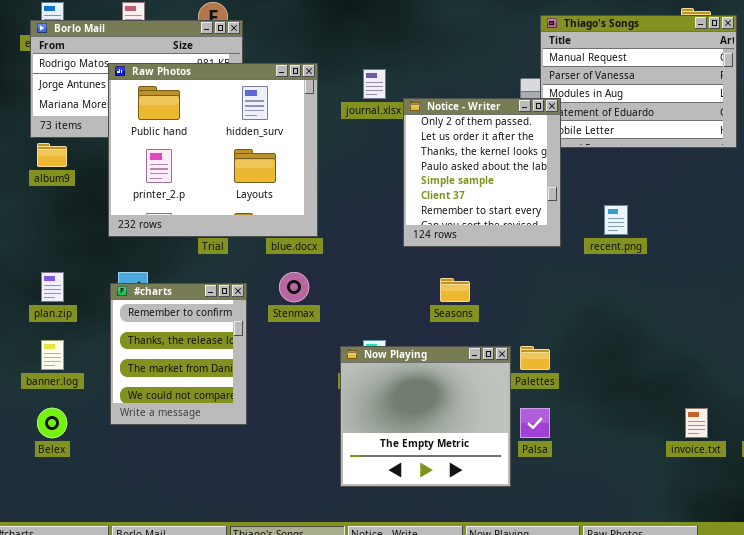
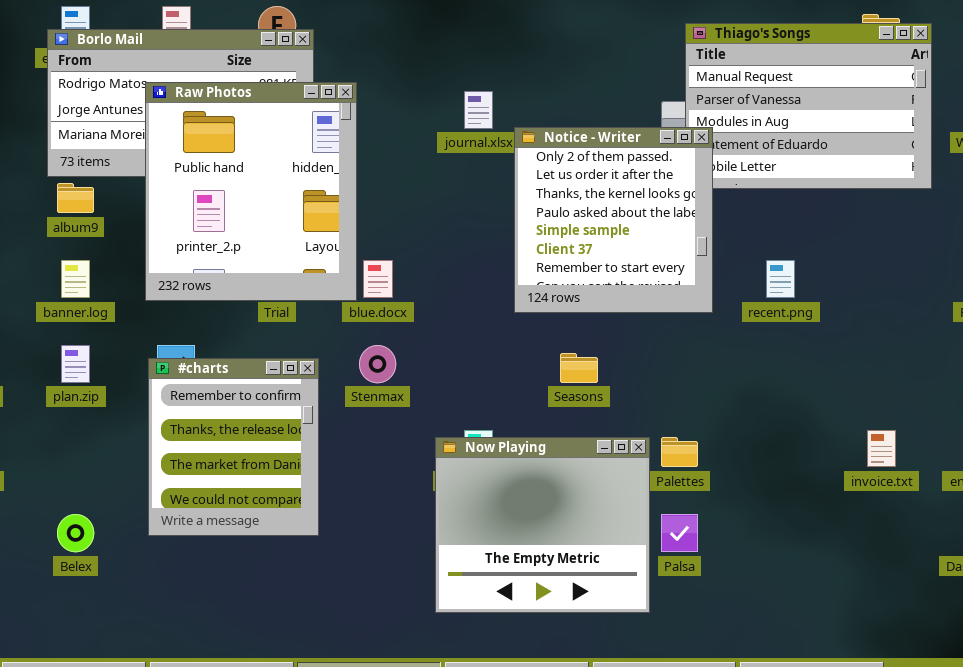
Raw Photos: [108,63,318,237] -> [145,82,357,301], resized
banner.log: [41,340,64,370] -> [61,260,90,298], moved
invoice.txt: [685,408,708,438] -> [867,430,896,467], moved

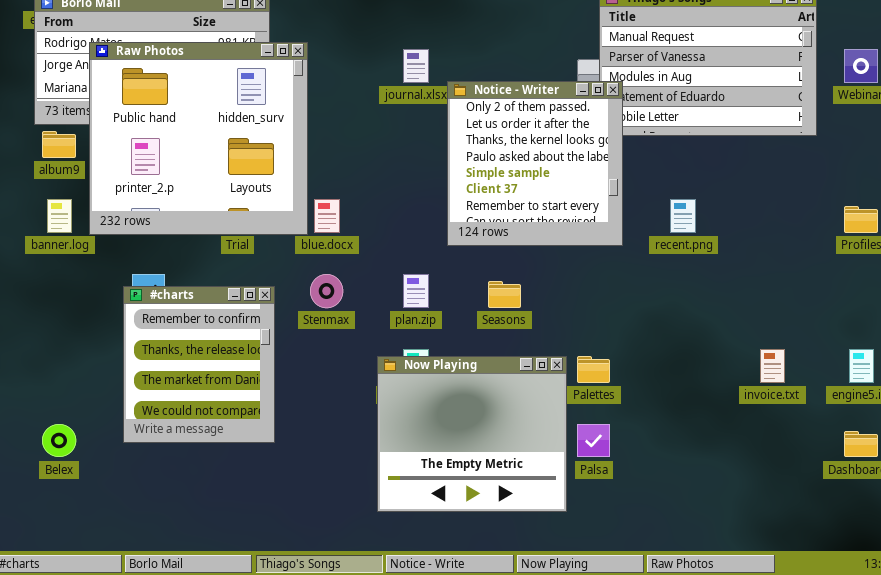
Raw Photos: [145,82,357,301] -> [89,42,308,235], resized
plan.zip: [61,345,90,383] -> [403,274,429,308], moved

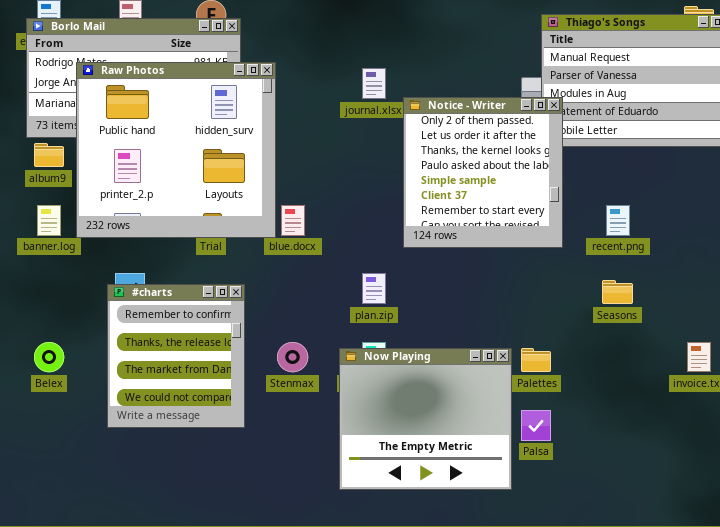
Stenmax: [310,274,343,308] -> [277,342,308,372], moved
Seasons: [488,281,521,308] -> [602,280,633,304], moved
Belex: [42,424,76,457] -> [34,342,64,372], moved

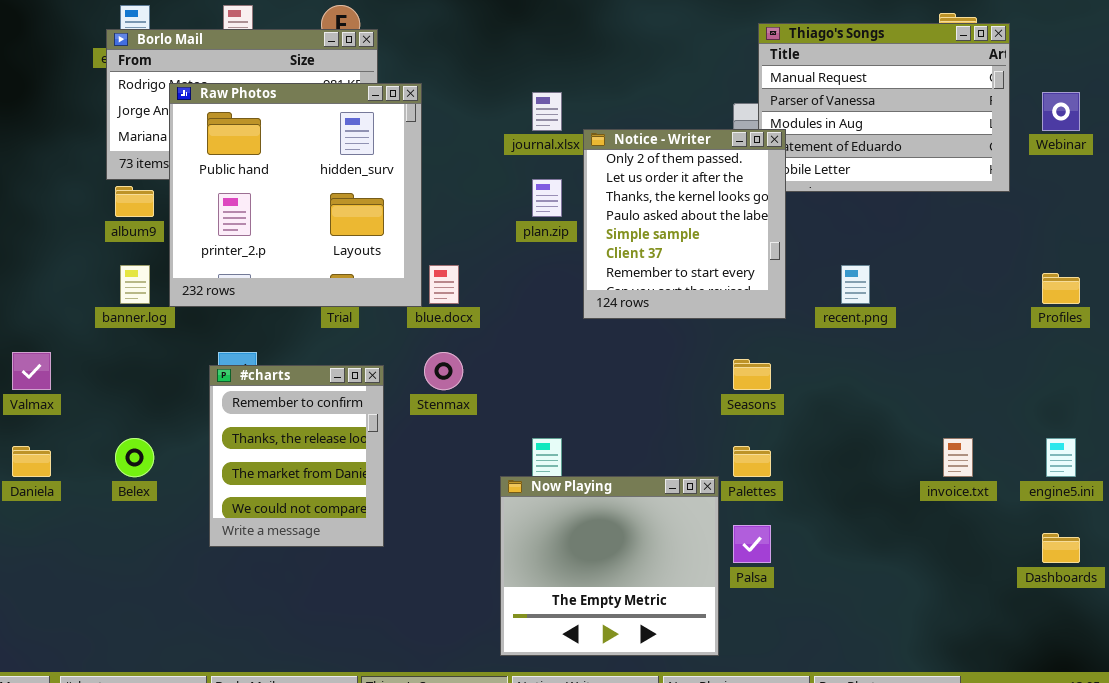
plan.zip: [362,273,386,304] -> [532,179,562,217], moved
Seasons: [602,280,633,304] -> [733,359,771,390], moved
Stenmax: [277,342,308,372] -> [424,352,463,390], moved
Now Playing: [339,348,512,490] -> [500,476,719,656], moved

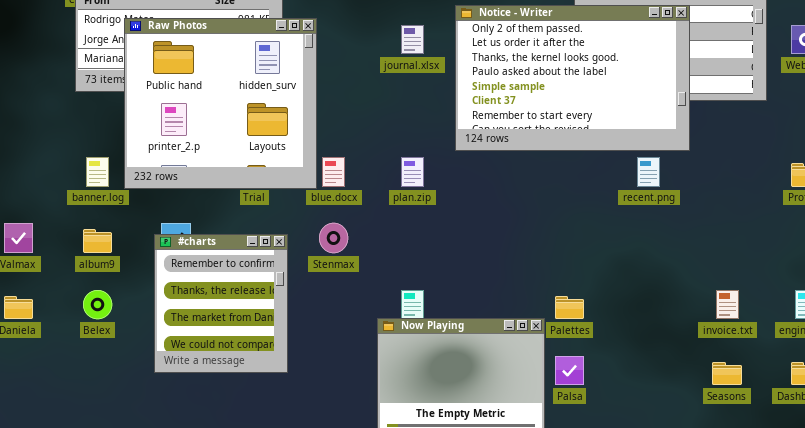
Notice - Writer: [583,129,786,319] -> [455,5,690,151], moved, resized
plan.zip: [532,179,562,217] -> [401,157,424,187], moved
album9: [115,186,154,217] -> [83,229,112,253], moved
Seasons: [733,359,771,390] -> [712,362,742,385], moved

